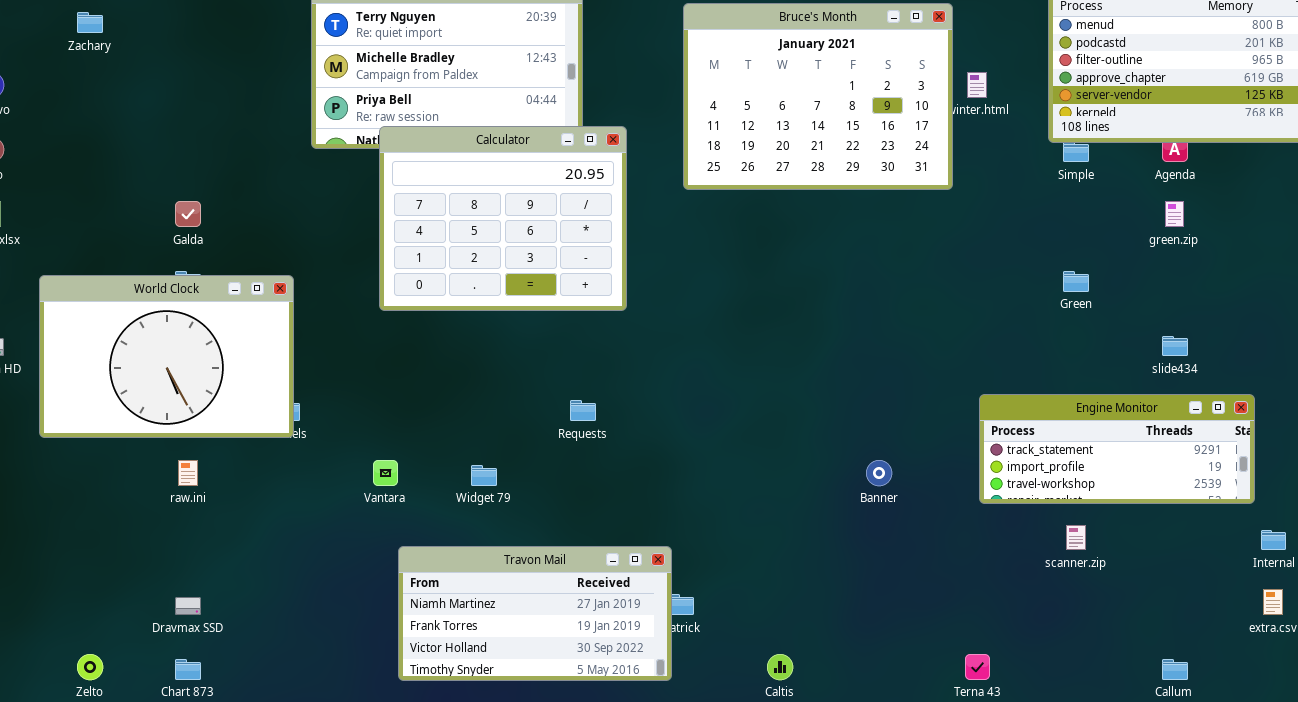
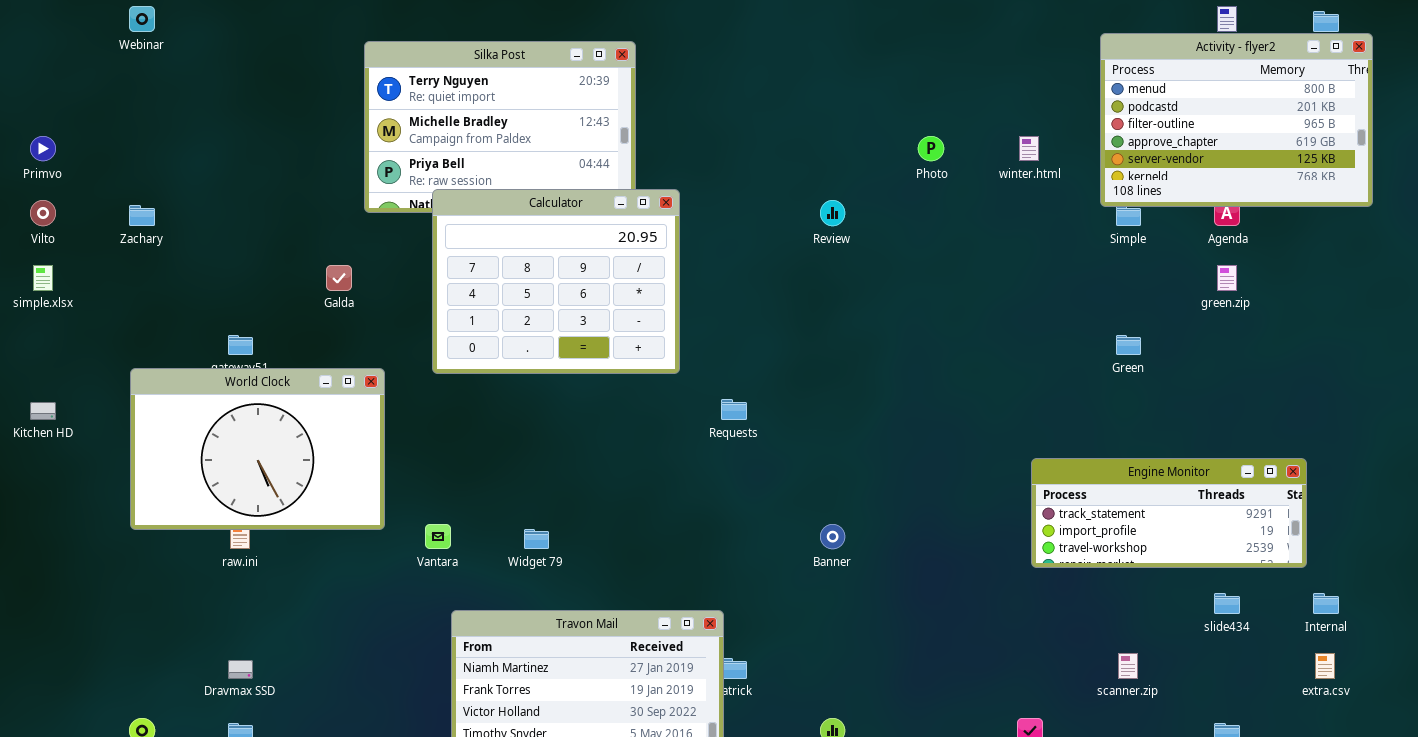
Bruce's Month: [683,3,953,190] -> none, closed
Zachary: [77,12,103,33] -> [129,205,155,226], moved
Galda: [175,201,201,227] -> [326,265,352,291], moved
World Clock: [39,275,294,438] -> [130,368,385,530], moved
slide434: [1162,336,1188,356] -> [1214,593,1240,614], moved
Requests: [570,400,596,421] -> [721,399,747,420], moved
Banner: [866,460,892,486] -> [820,524,845,549], moved
scanner.zip: [1066,525,1086,550] -> [1118,653,1138,679], moved

